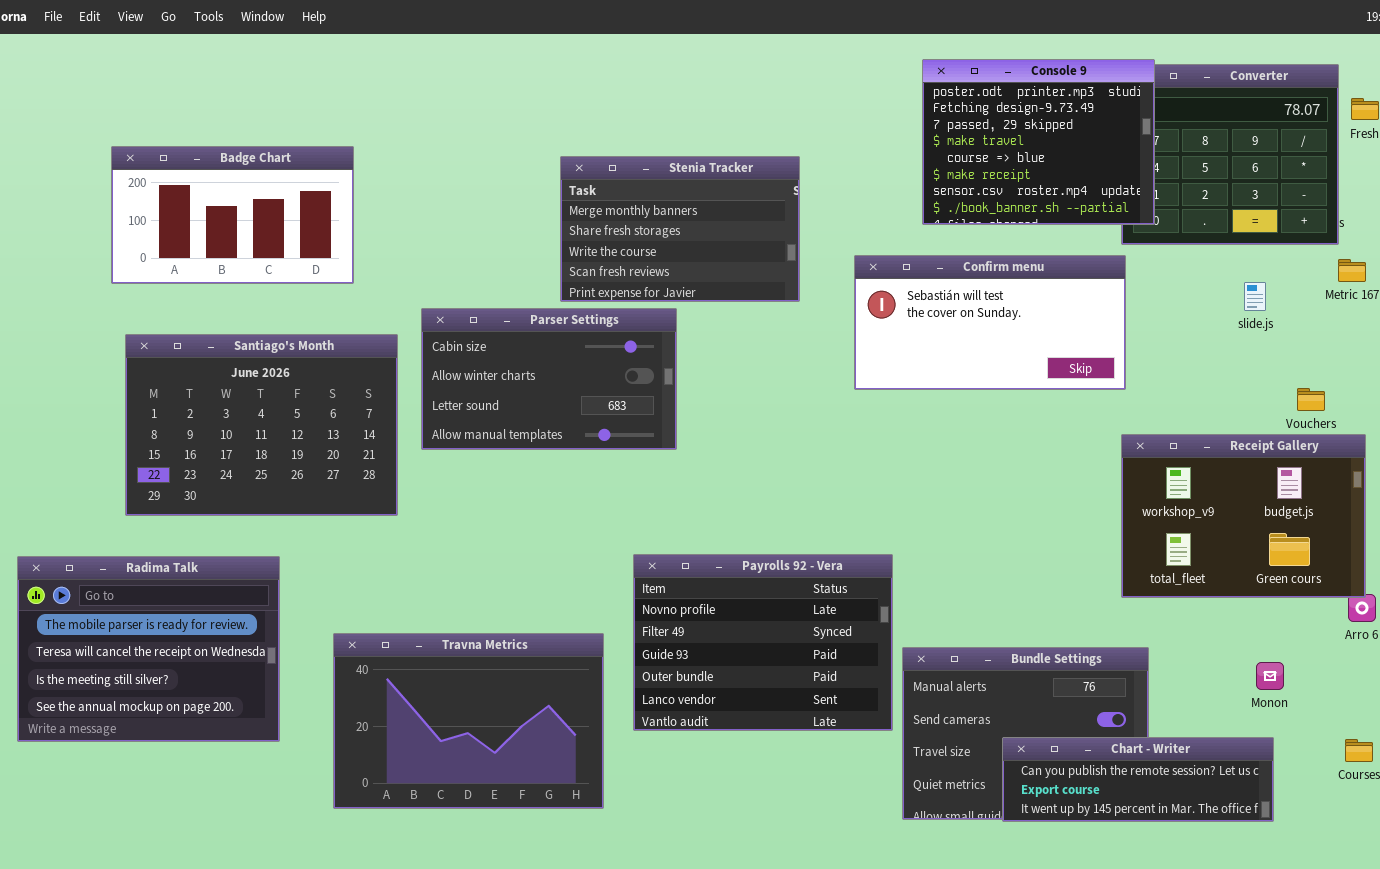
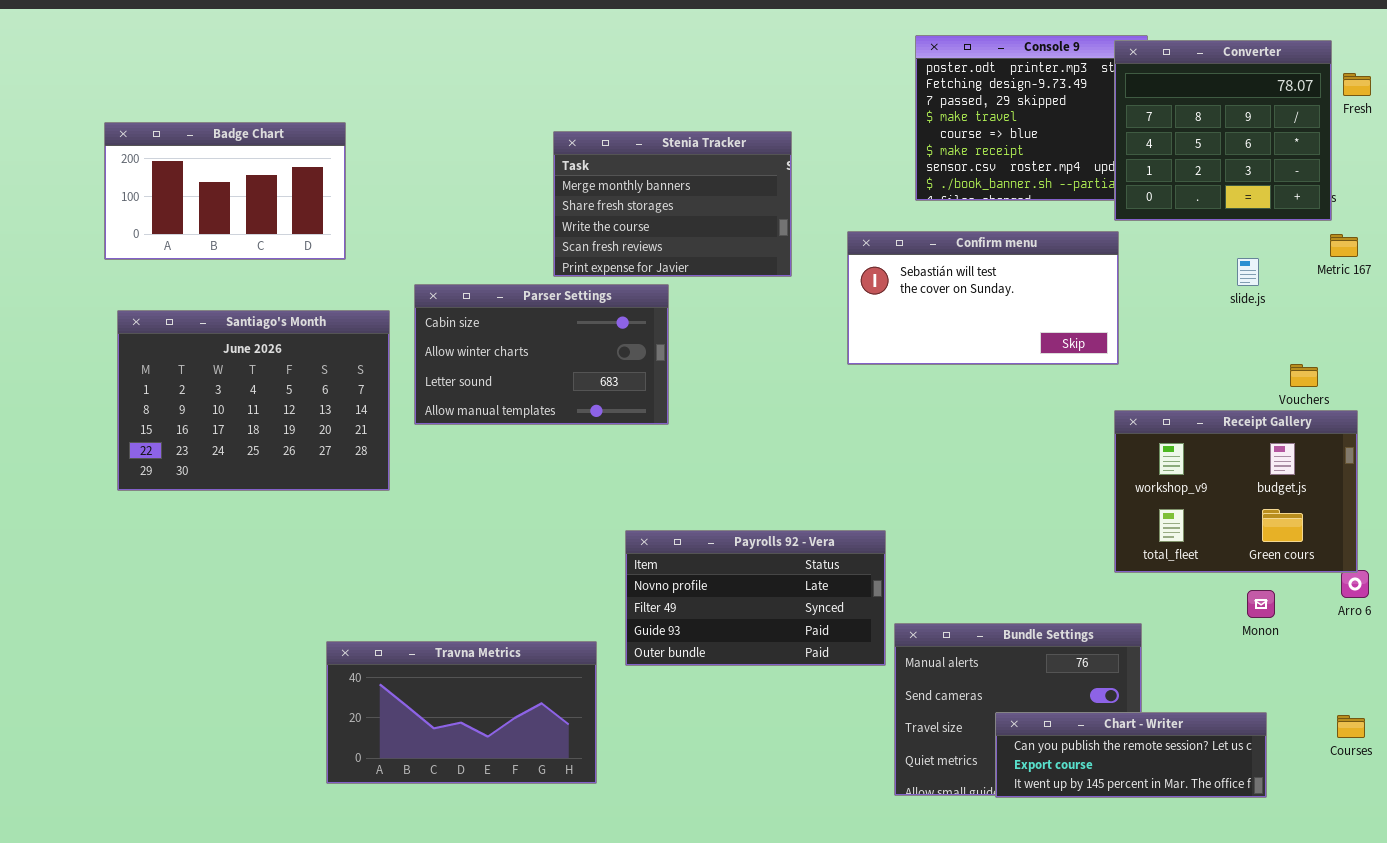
Converter: [1121,64,1339,245] -> [1114,40,1332,221], raised
Payrolls 92 - Vera: [633,554,893,731] -> [625,530,886,666], resized
Radima Talk: [17,556,280,742] -> none, closed
Travna Metrics: [333,633,604,809] -> [326,641,597,784], resized
Monon: [1256,662,1284,690] -> [1247,590,1275,618], moved

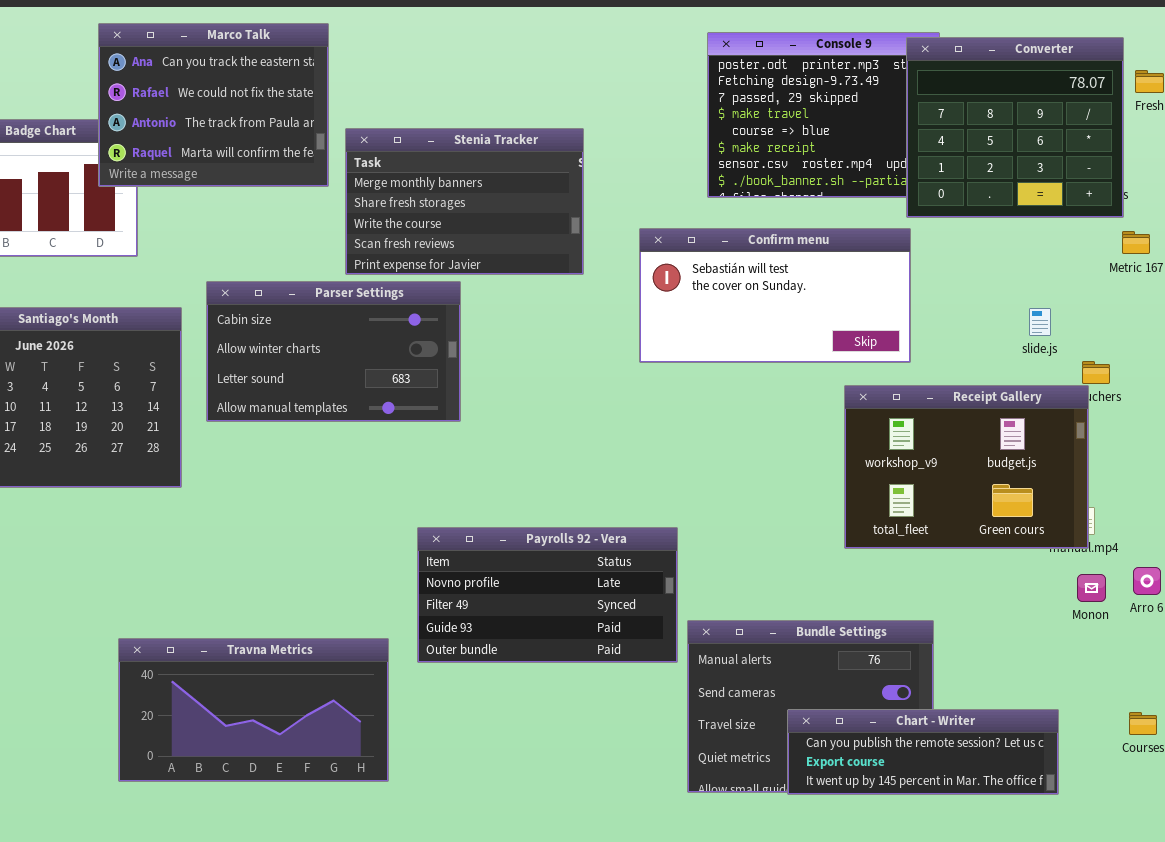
Marco Talk: none -> [98,23,329,187], opened
slide.js: [1237,258,1259,286] -> [1029,308,1051,336], moved
Receipt Gallery: [1114,410,1358,573] -> [844,385,1089,549], moved
Monon: [1247,590,1275,618] -> [1077,574,1106,602], moved

